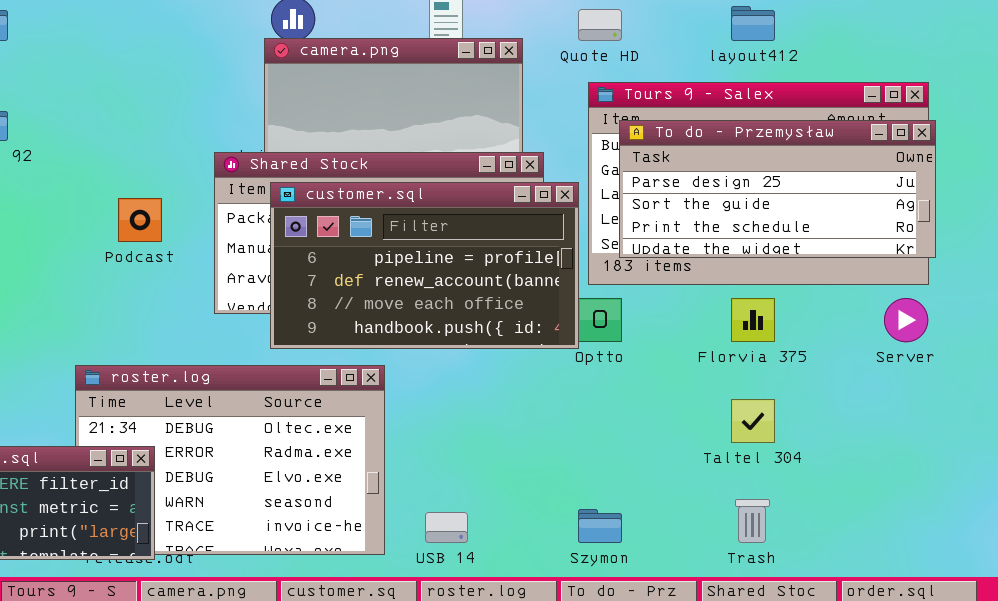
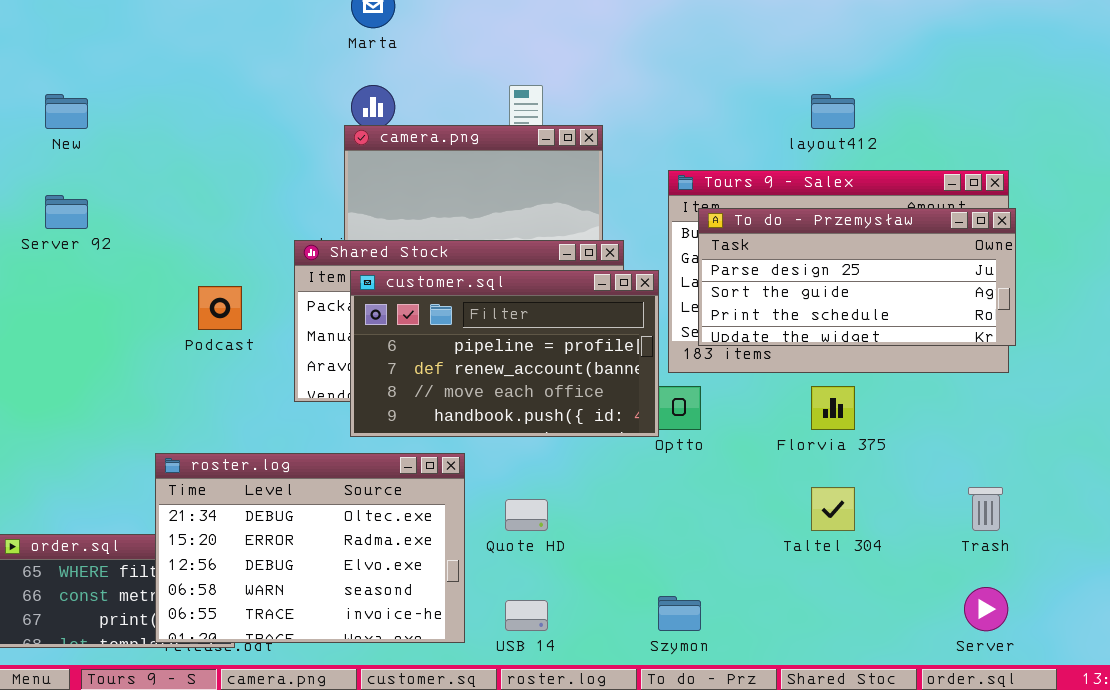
Quote HD: [578,9,622,41] -> [505,499,548,531], moved
Server: [884,298,928,342] -> [964,587,1008,631], moved
roster.log: [75,365,385,555] -> [155,453,465,643], raised
Trash: [735,499,770,543] -> [968,487,1003,531], moved

